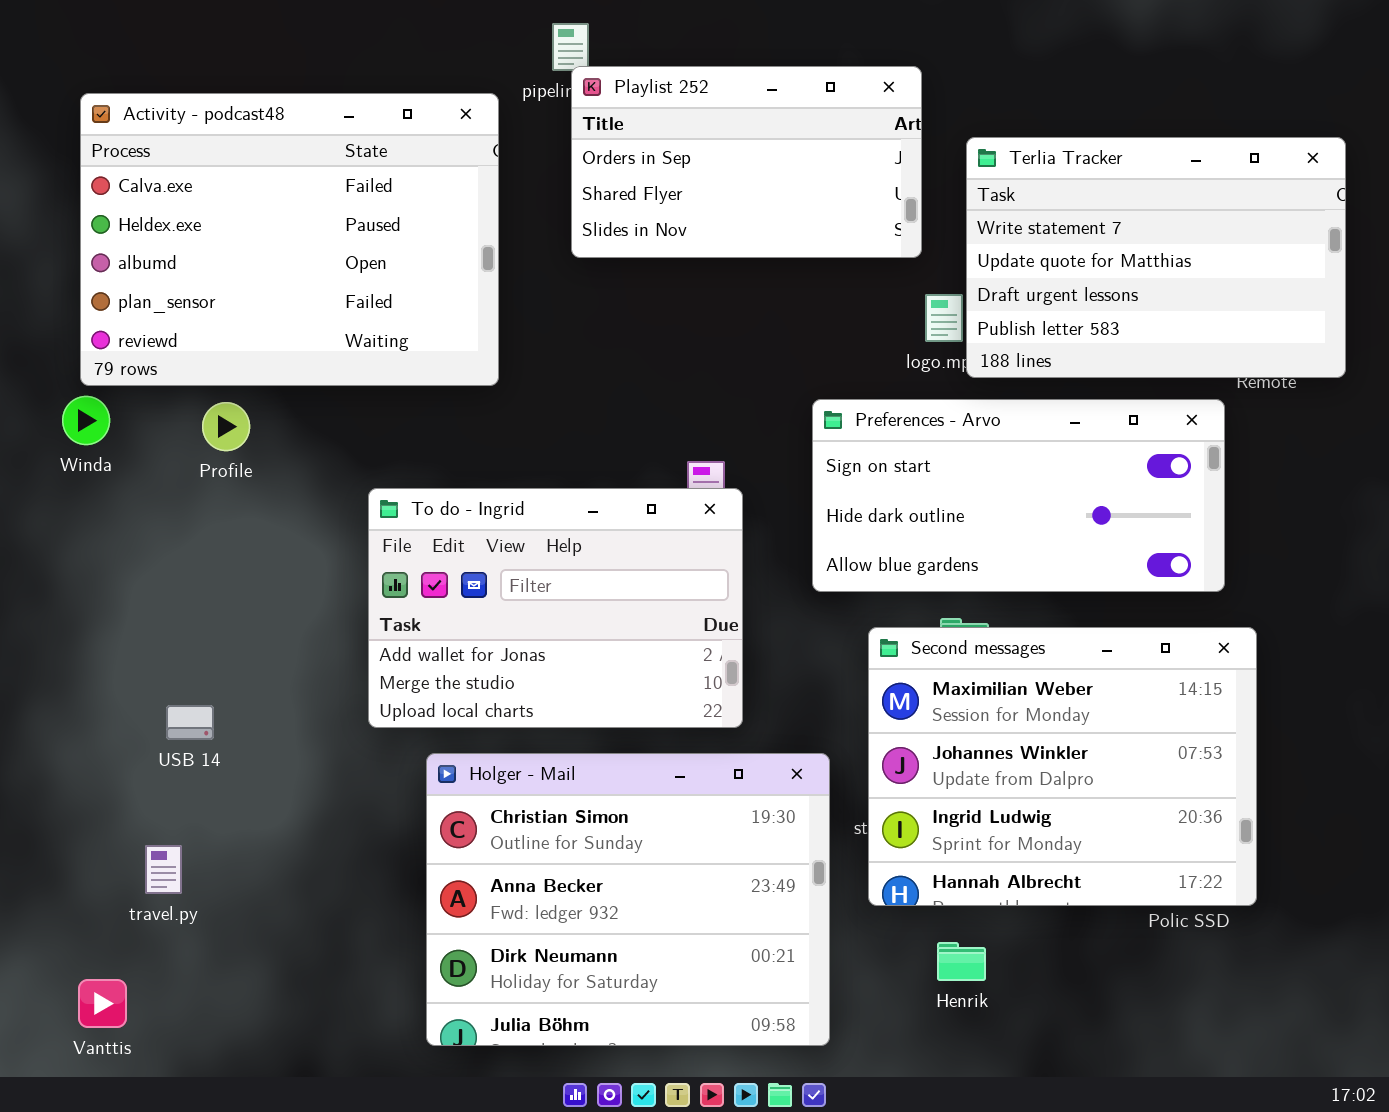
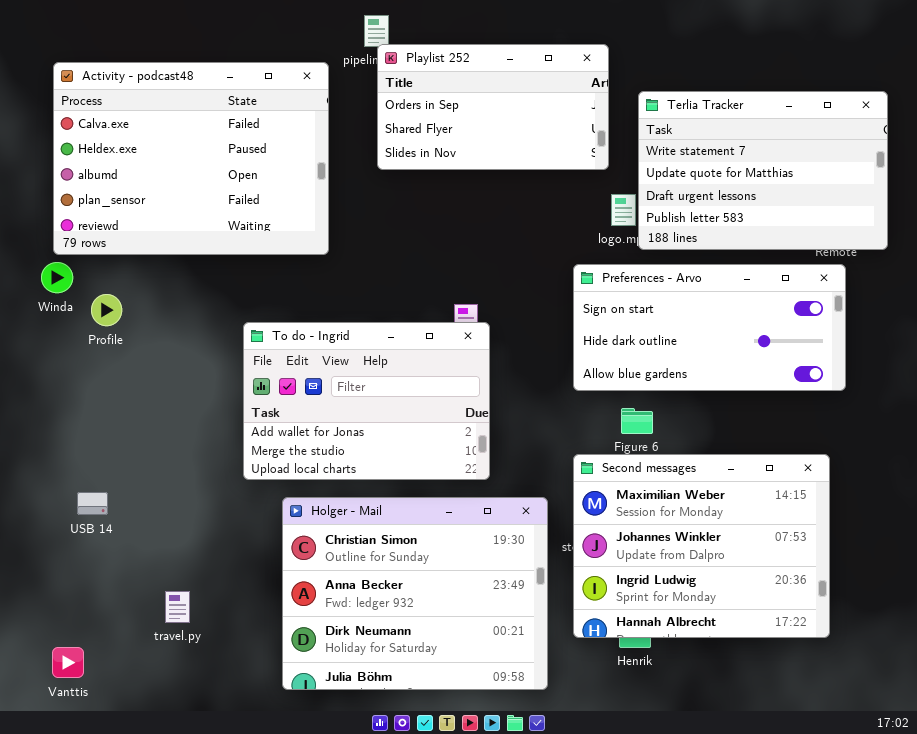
Preferences - Arvo: [812,399,1225,592] -> [573,264,846,391], moved
Profile: [202,402,250,451] -> [91,294,122,326], moved
Second messages: [868,627,1257,906] -> [573,454,830,638], moved
USB 14: [166,705,214,740] -> [77,492,108,515], moved
travel.py: [145,845,182,894] -> [165,591,190,623], moved

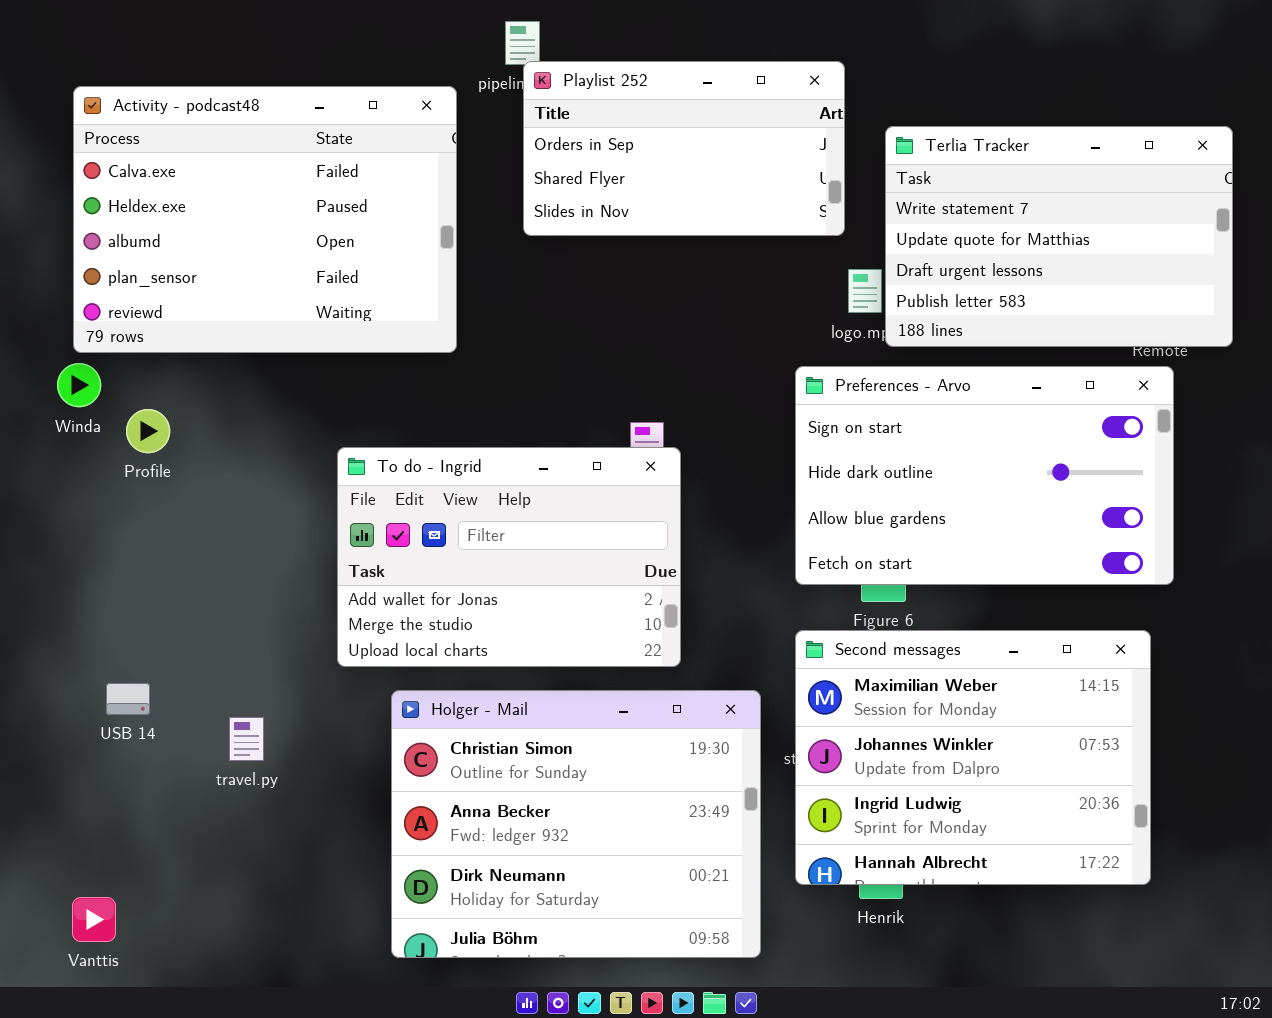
Preferences - Arvo: [573,264,846,391] -> [795,366,1174,585], resized
travel.py: [165,591,190,623] -> [229,717,264,761], moved

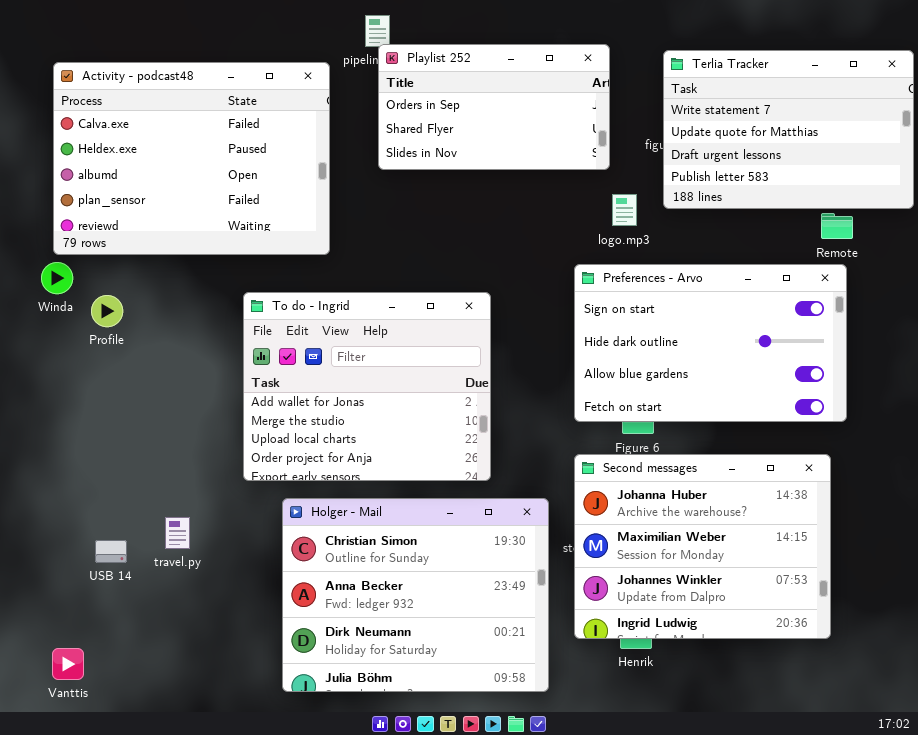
Terlia Tracker: [885,126,1233,347] -> [663,50,914,209], moved
To do - Ingrid: [337,447,681,667] -> [243,292,491,481], resized
Second messages: [795,630,1151,885] -> [574,454,831,639], scrolled up 1 row
USB 14: [106,683,150,715] -> [95,540,127,563], moved

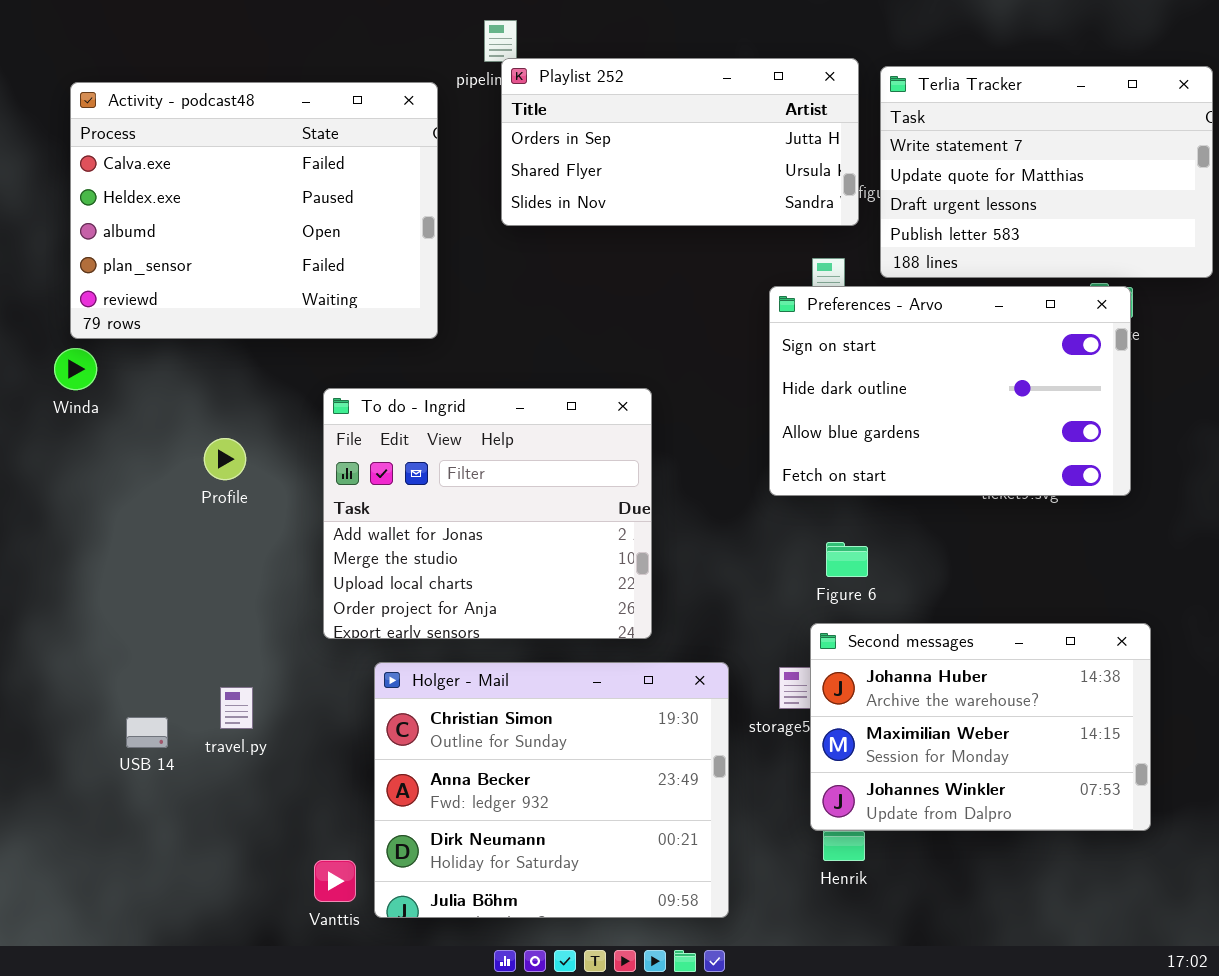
Playlist 252: [378,44,610,170] -> [501,58,859,226], resized
Preferences - Arvo: [574,264,847,422] -> [769,286,1131,496], moved
Profile: [91,295,123,327] -> [204,438,246,480], moved
Second messages: [574,454,831,639] -> [810,623,1151,831], moved, resized
Vanttis: [52,648,84,680] -> [314,860,356,902], moved

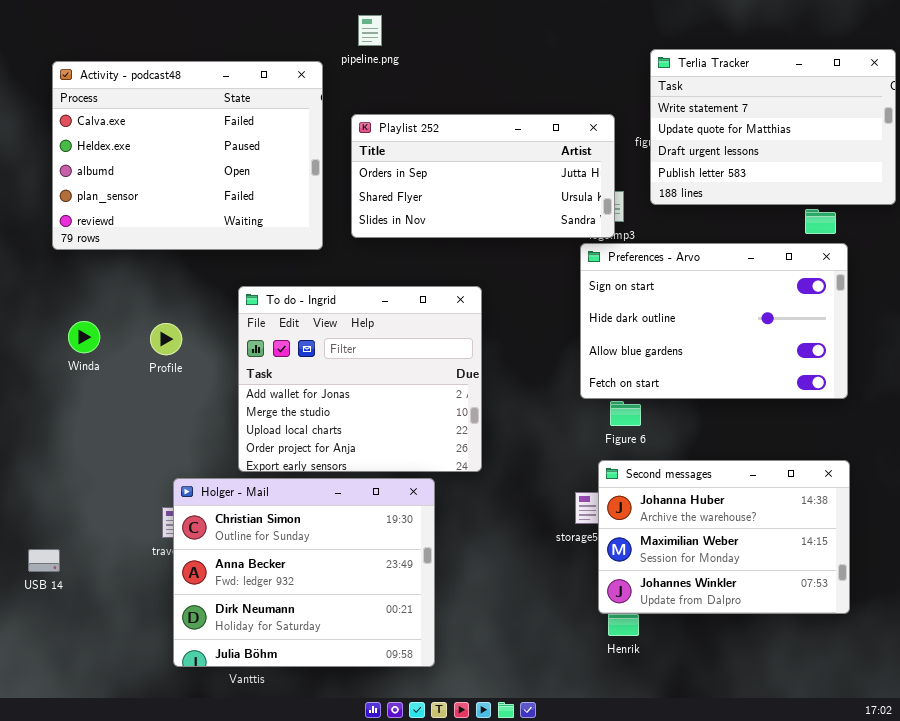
Playlist 252: [501,58,859,226] -> [351,114,615,238], moved
Preferences - Arvo: [769,286,1131,496] -> [580,243,848,399], moved
Winda: [54,348,97,390] -> [68,321,100,353], moved
Holger - Mail: [374,662,729,918] -> [173,478,435,667], moved
USB 14: [126,717,168,748] -> [28,549,60,572], moved

